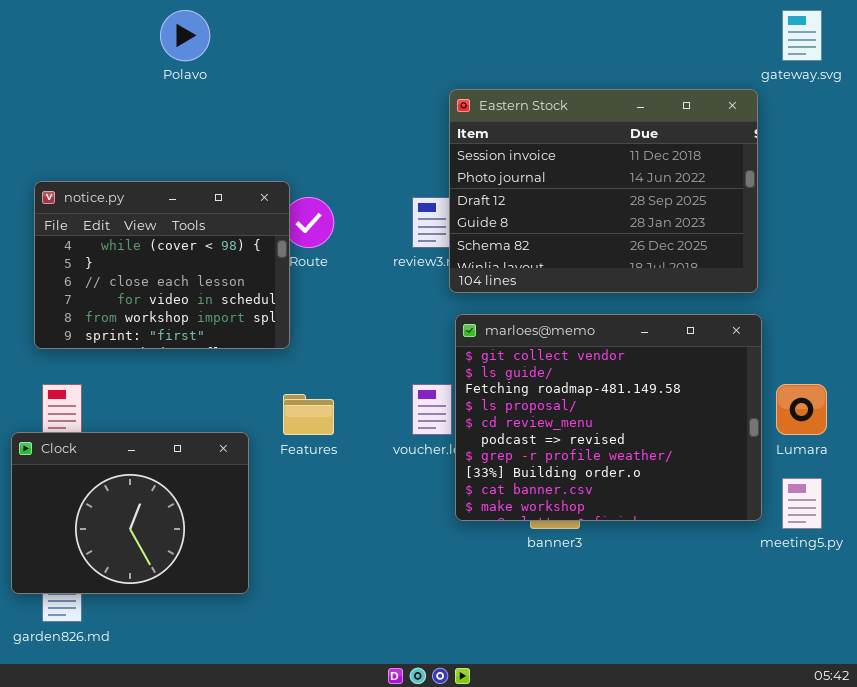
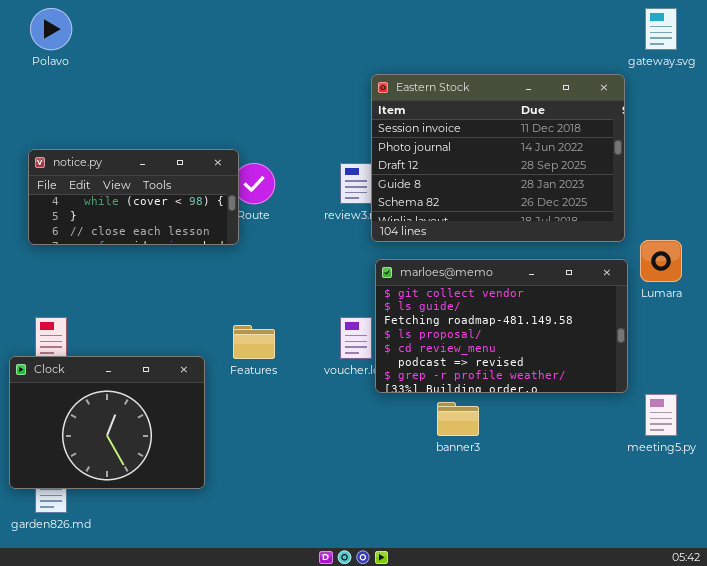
Polavo: [160,10,210,61] -> [30,8,72,50], moved
notice.py: [34,181,290,349] -> [28,149,239,245], resized
marloes@memo: [455,314,762,521] -> [375,259,628,393], resized
Lumara: [776,384,827,435] -> [640,240,682,282], moved

